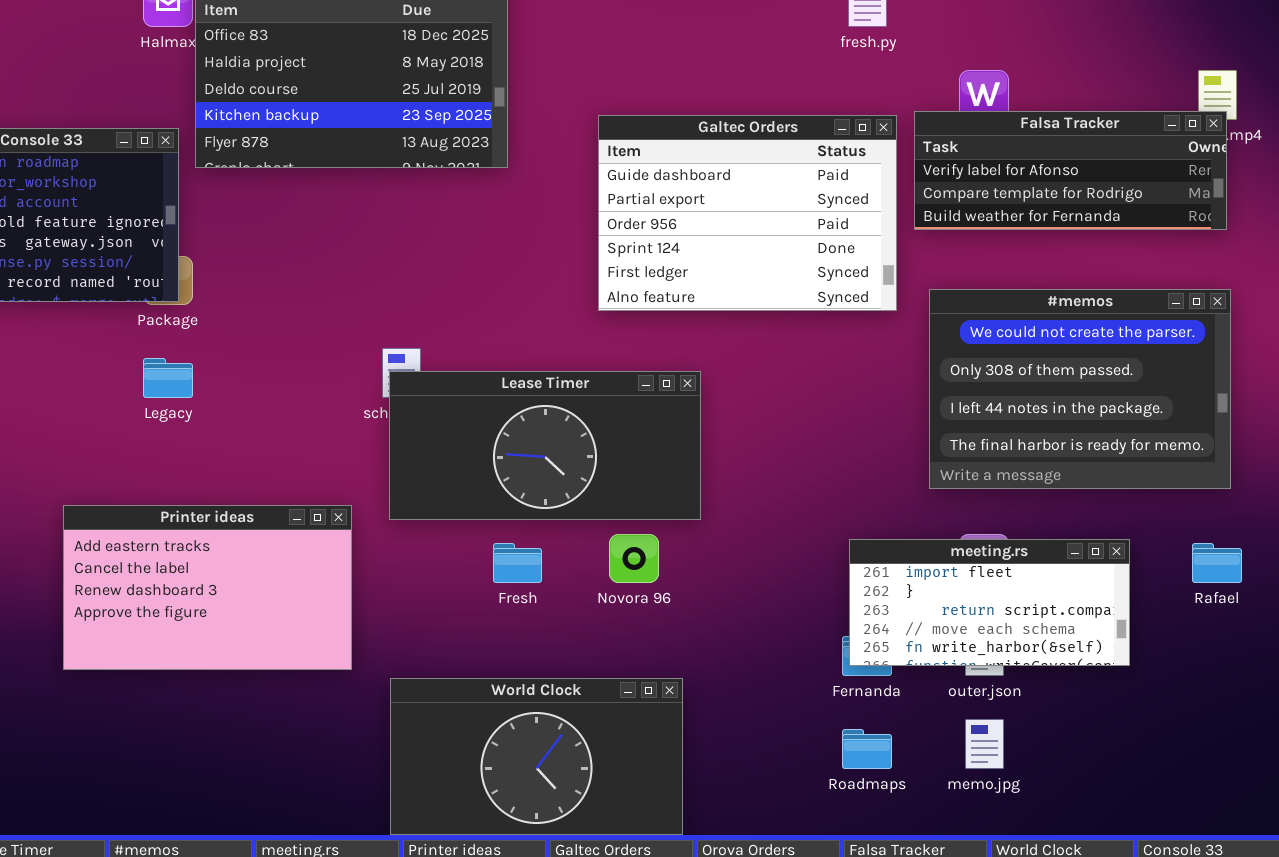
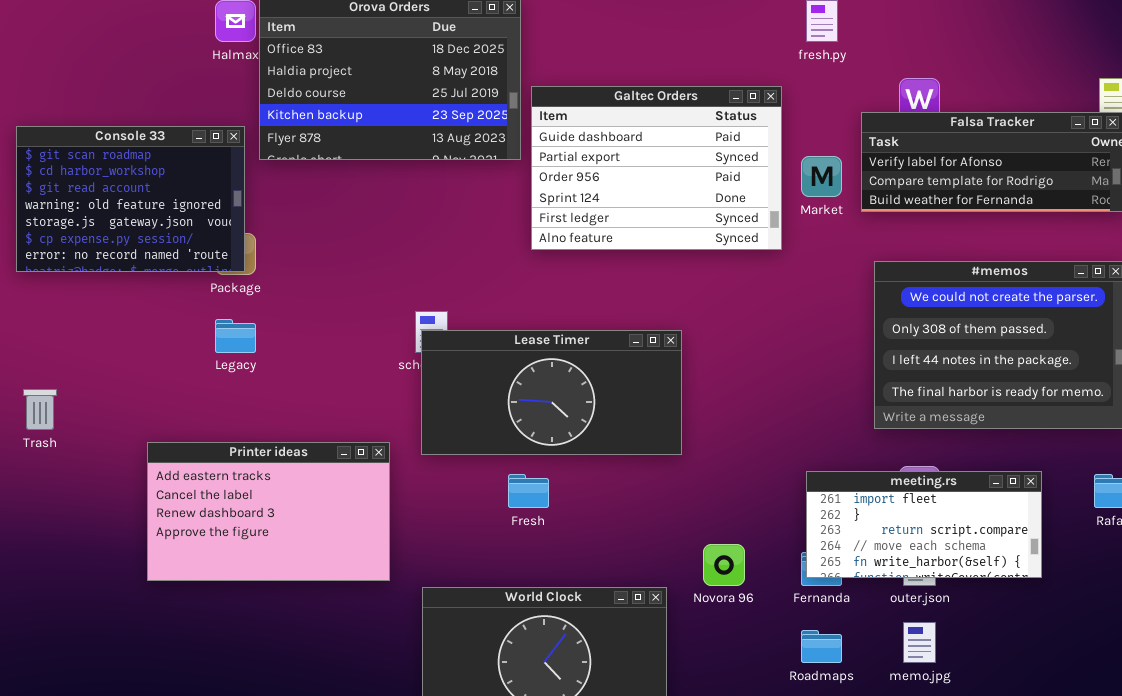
Galtec Orders: [598,115,897,311] -> [531,86,782,250], moved
Novora 96: [609,534,659,583] -> [703,544,745,586], moved

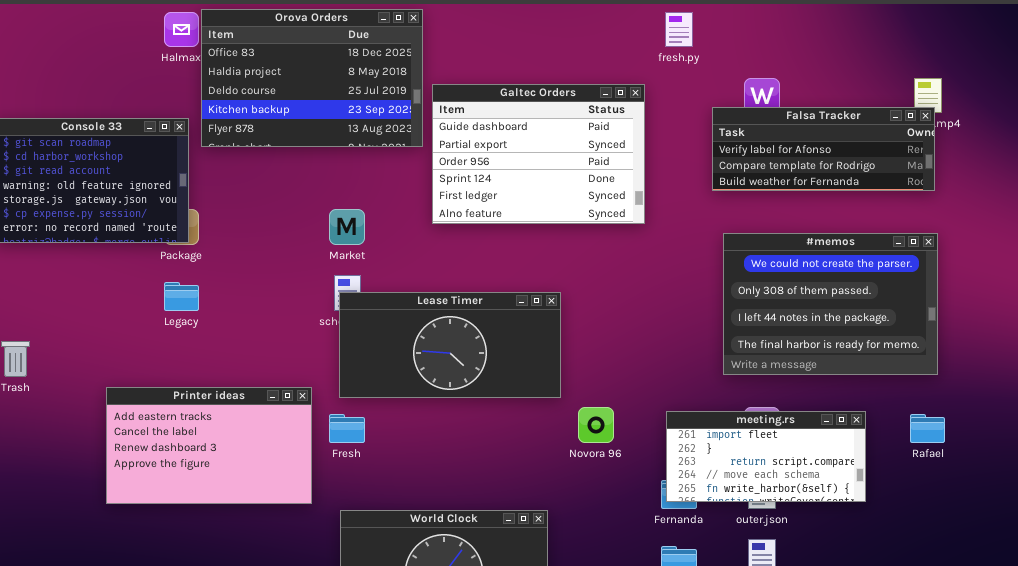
Market: [801,156,842,197] -> [329,209,365,245], moved
Fresh: [508,474,549,508] -> [329,414,365,443], moved
Novora 96: [703,544,745,586] -> [578,407,614,443], moved

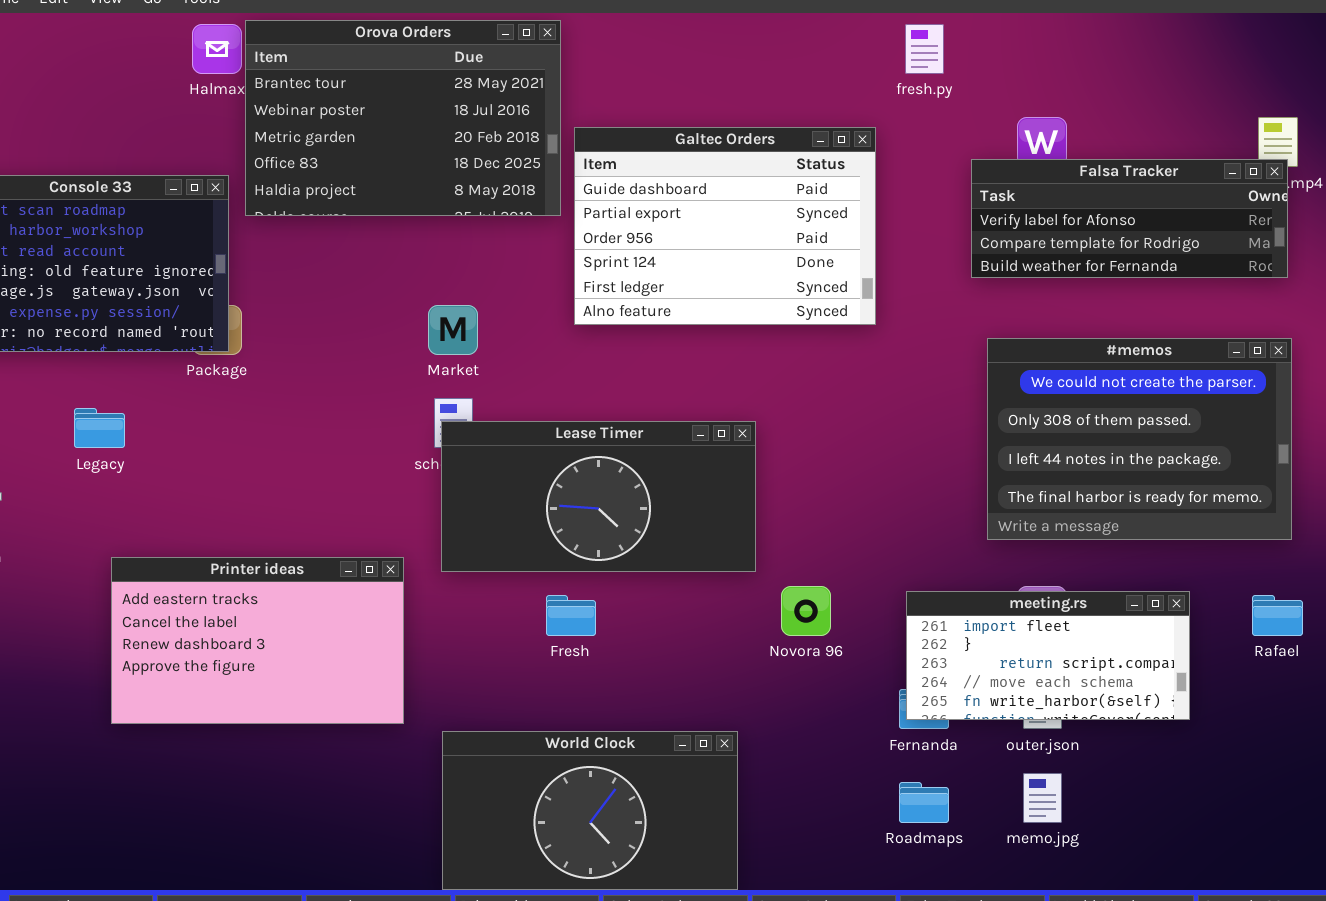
Orova Orders: [201,9,423,147] -> [245,20,561,216], scrolled up 3 rows
Legacy: [164,282,199,311] -> [74,408,125,448], moved
Fresh: [329,414,365,443] -> [546,595,596,636], moved

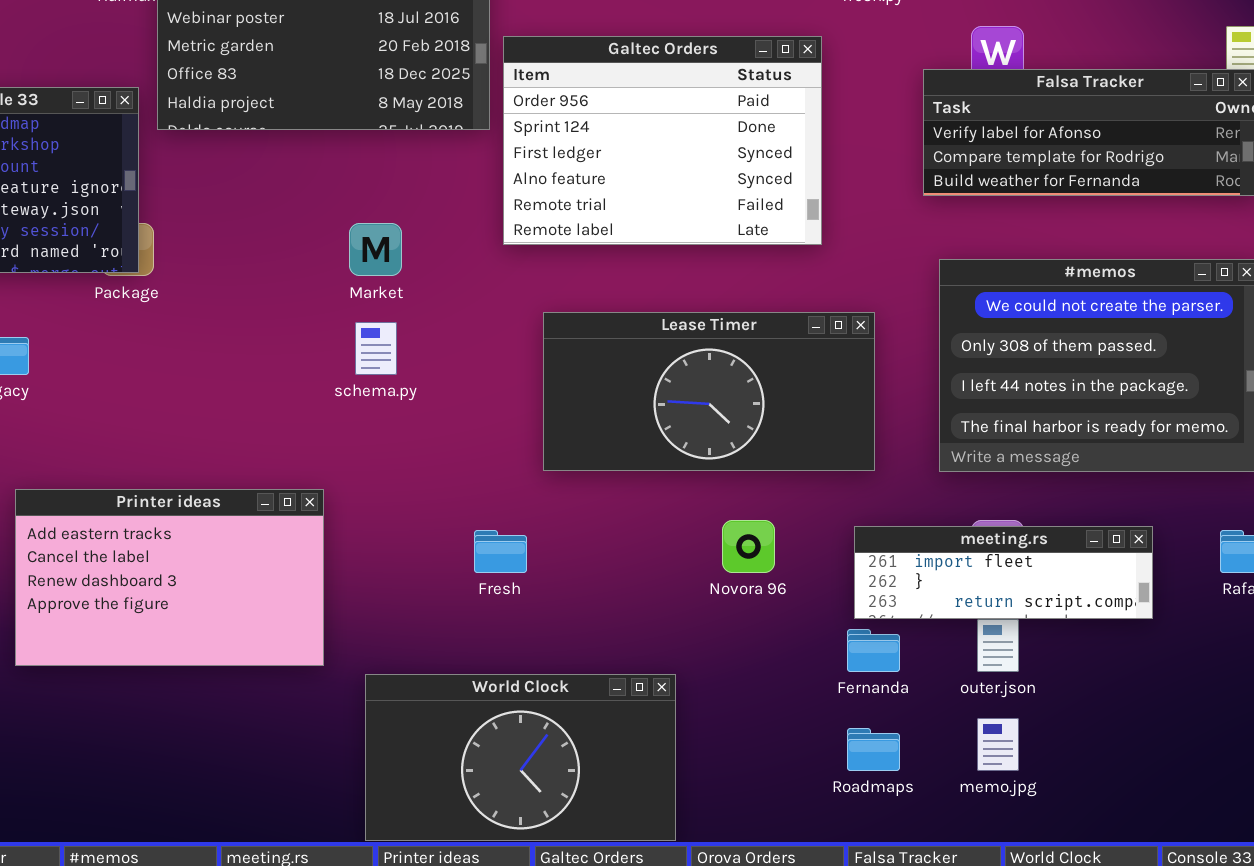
Galtec Orders: [574,127,876,325] -> [503,36,822,245], scrolled down 2 rows
Lease Timer: [441,421,756,572] -> [543,312,875,471], moved
meeting.rs: [906,591,1190,720] -> [854,526,1153,619], resized

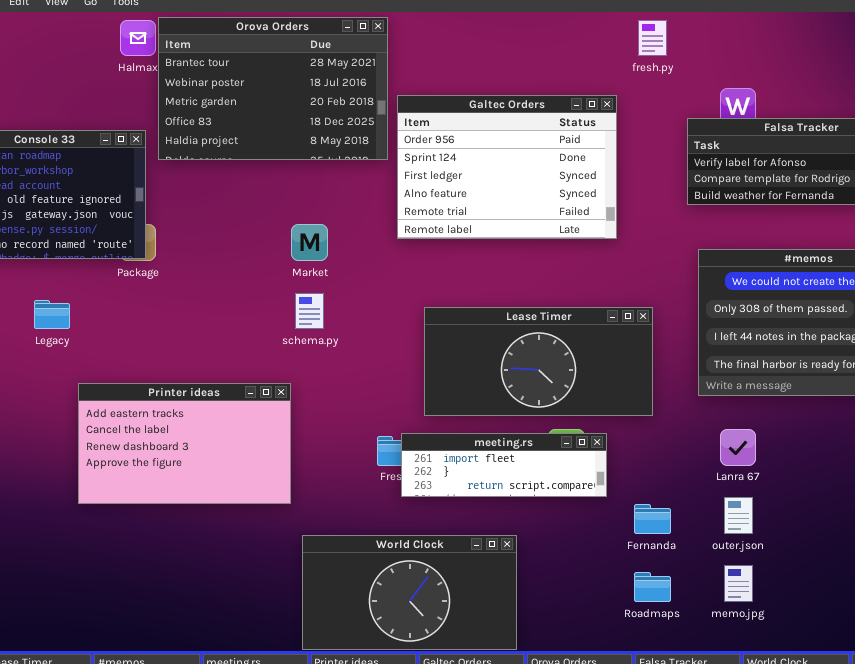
Lease Timer: [543,312,875,471] -> [424,307,653,416], moved
Printer ideas: [15,489,324,666] -> [78,383,291,504], moved
meeting.rs: [854,526,1153,619] -> [401,433,607,497], moved

